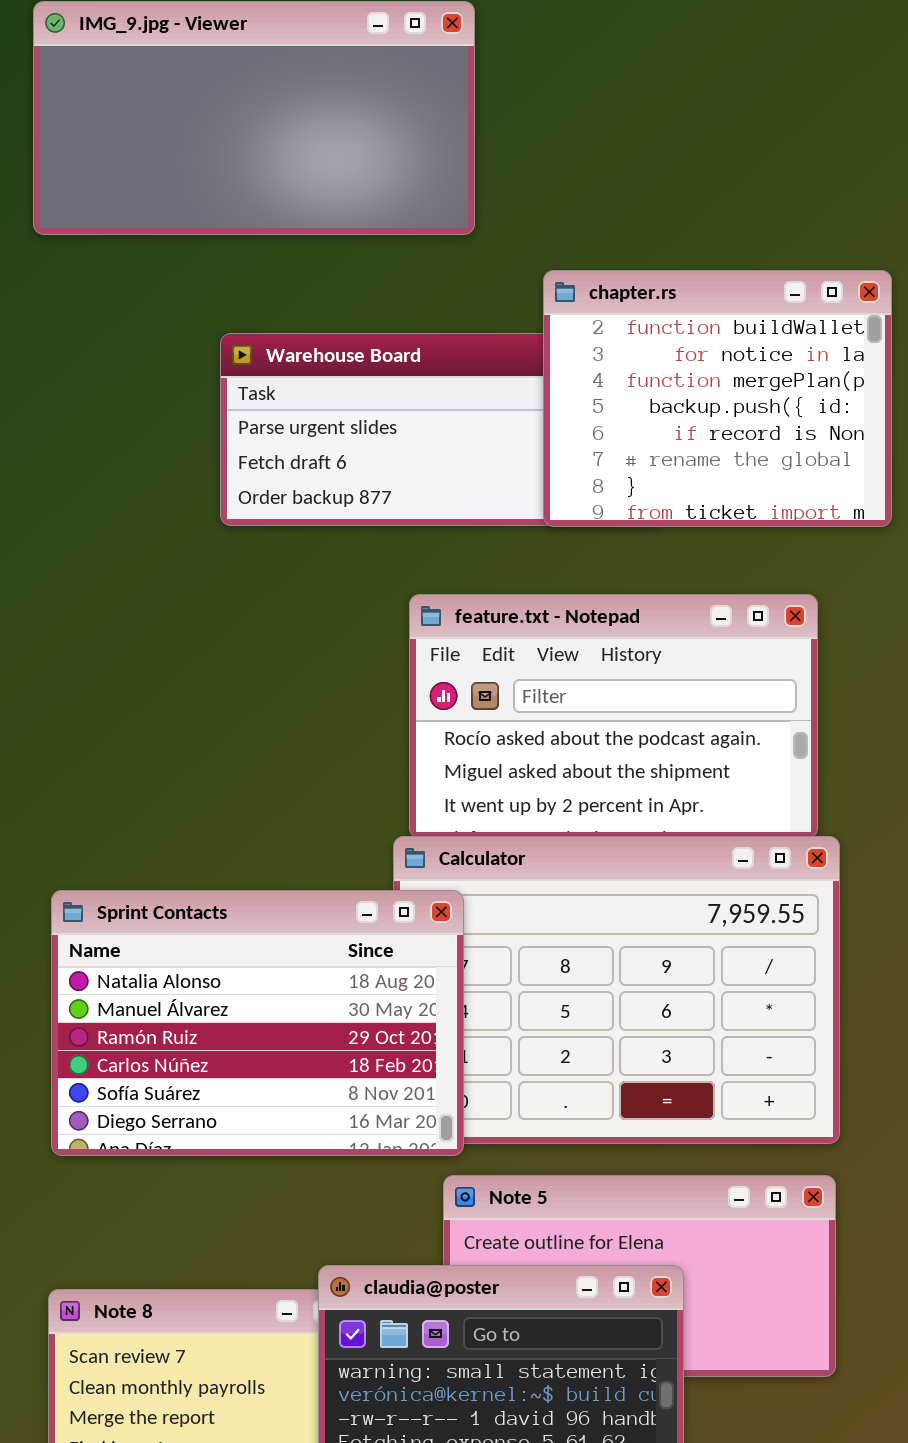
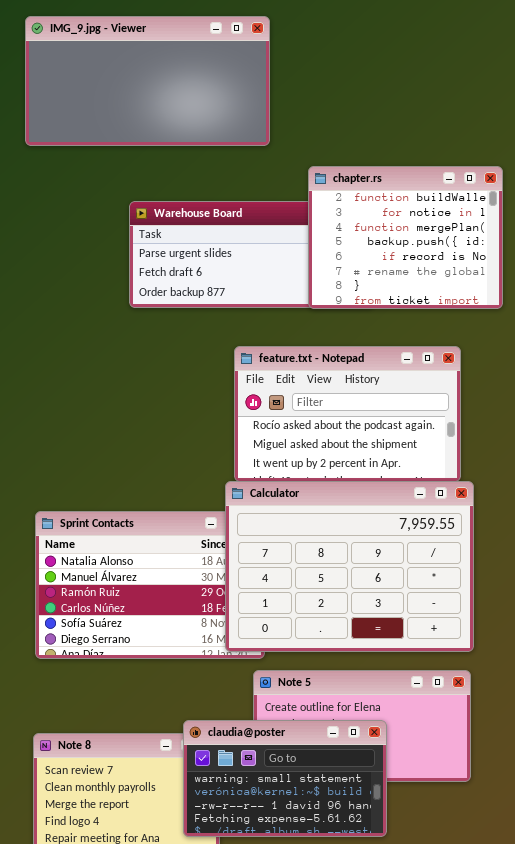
Calculator: [393,836,840,1144] -> [225,481,474,652], raised

